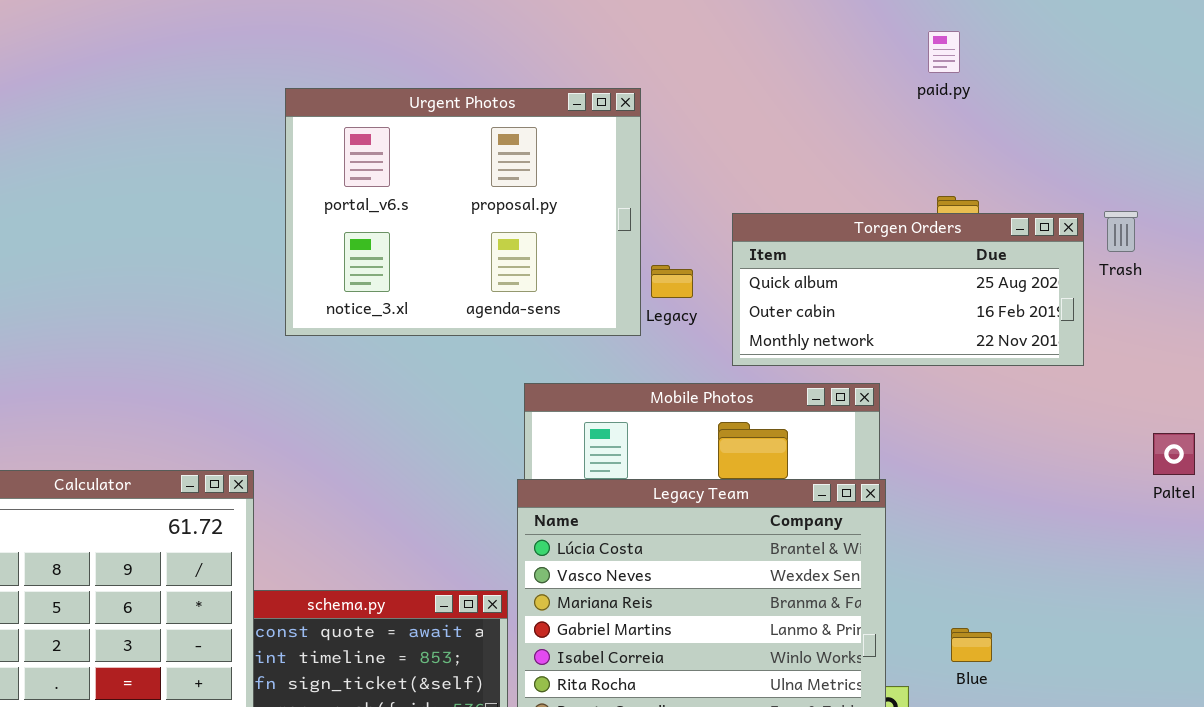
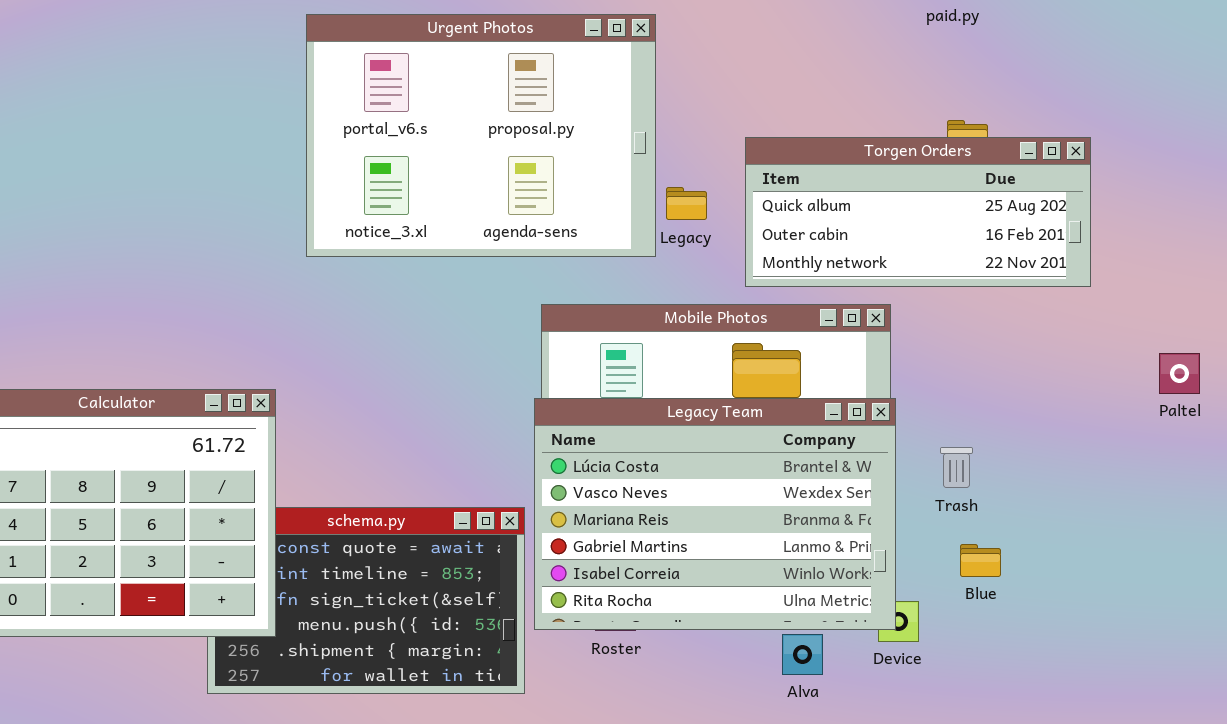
Trash: [1104,211,1138,252] -> [940,447,973,488], moved

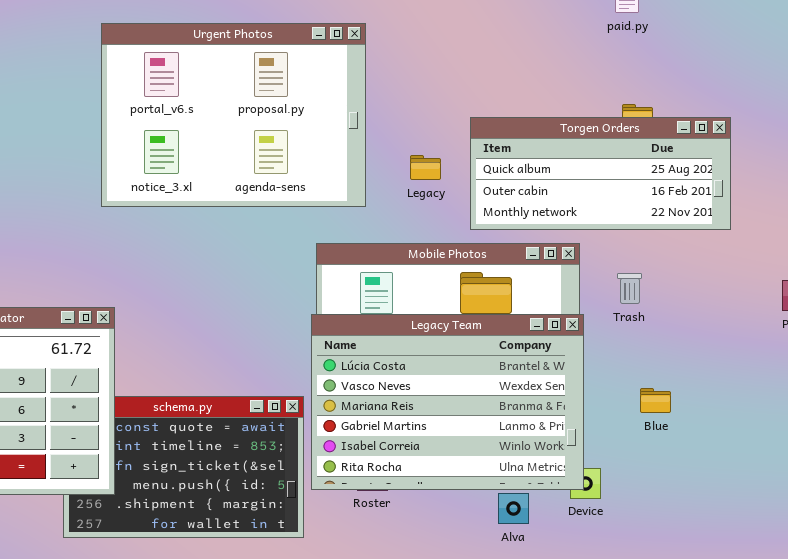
Urgent Photos: [306,14,656,257] -> [101,23,366,207], moved
Trash: [940,447,973,488] -> [617,273,642,304], moved
Blue: [960,544,1001,577] -> [640,388,671,413], moved

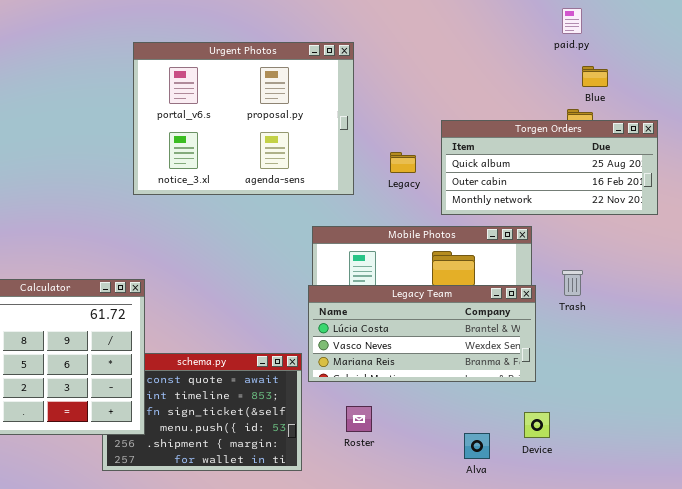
Trash: [617,273,642,304] -> [562,270,583,296], moved
Legacy Team: [311,314,584,490] -> [308,285,536,382], resized
Blue: [640,388,671,413] -> [582,66,608,87], moved

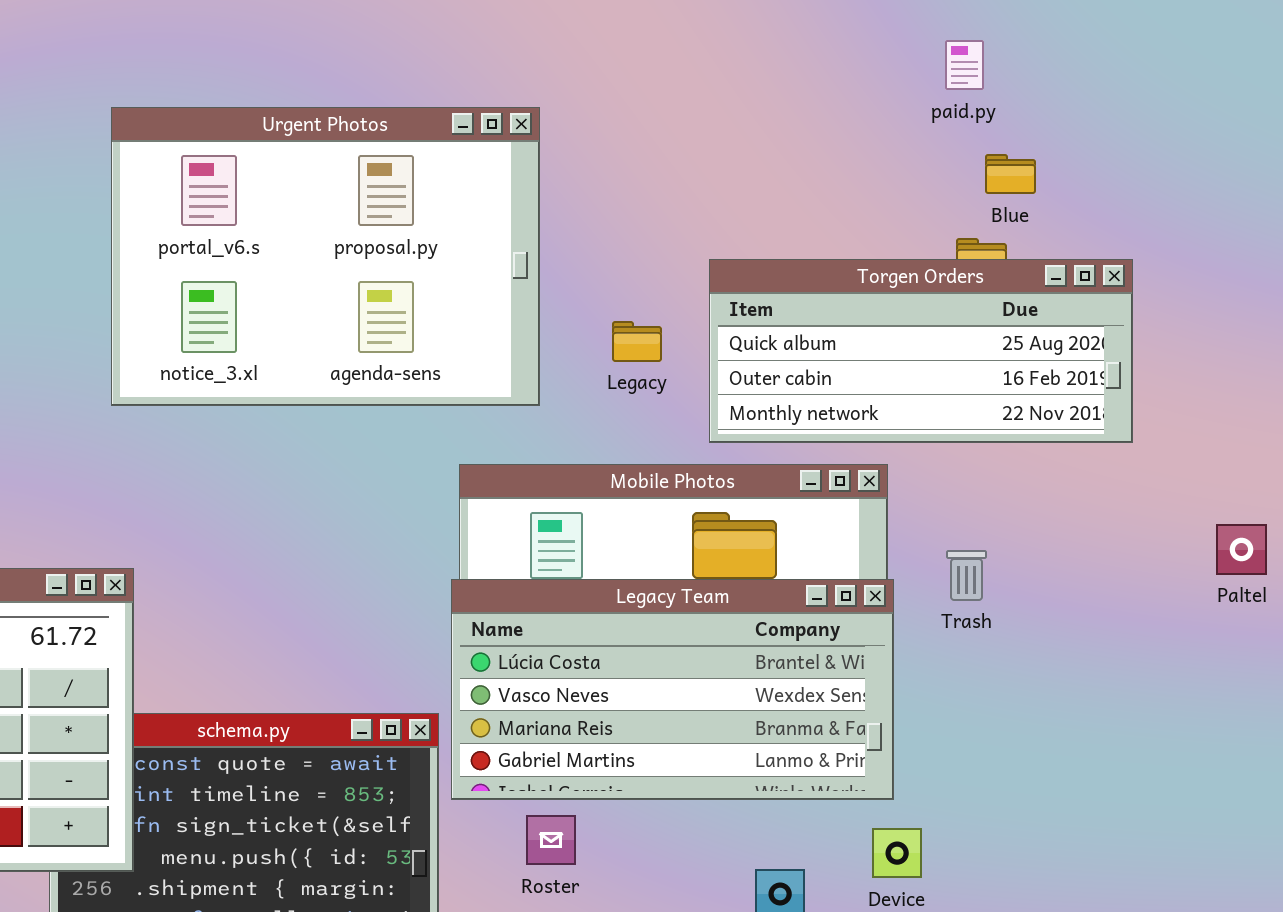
Legacy Team: [308,285,536,382] -> [451,579,894,800], resized

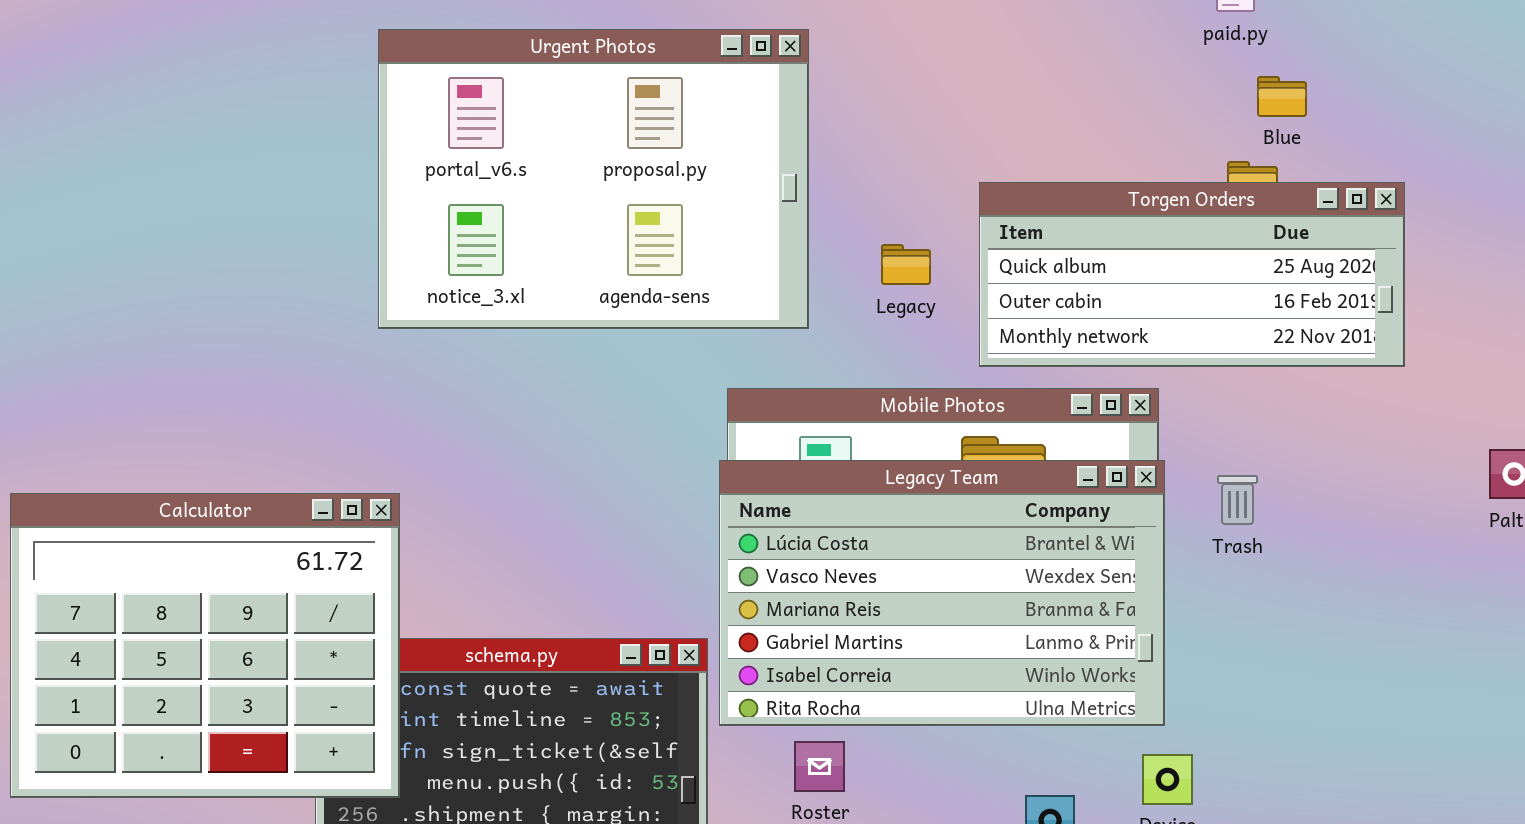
Legacy Team: [451,579,894,800] -> [719,460,1165,726], resized

